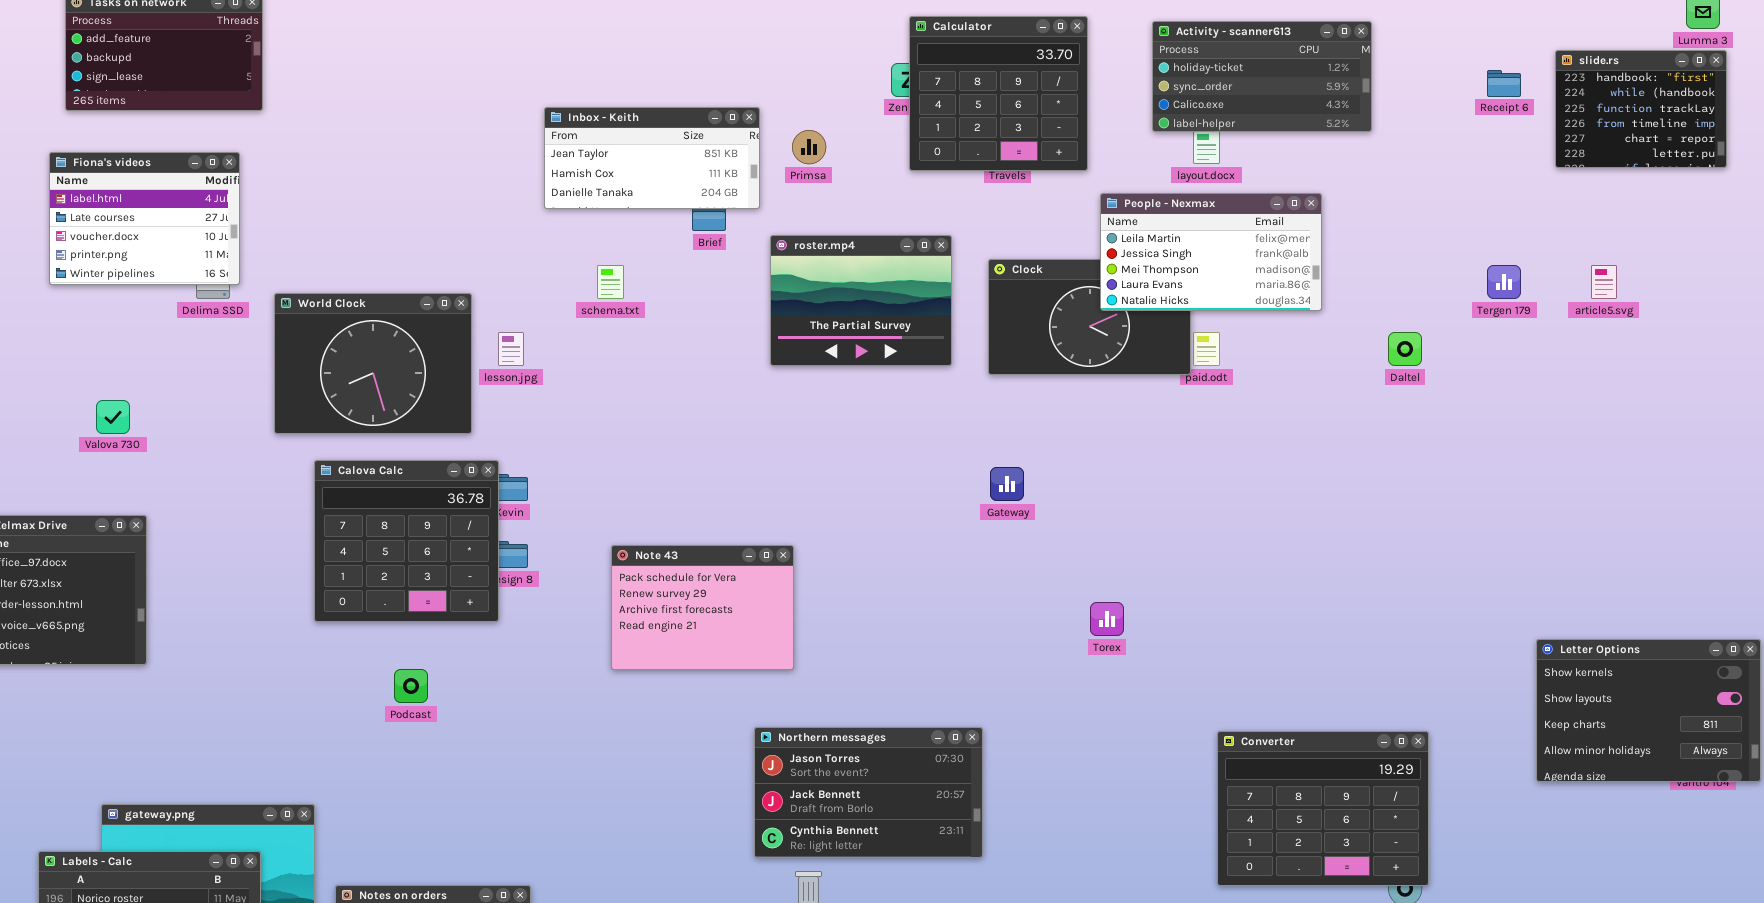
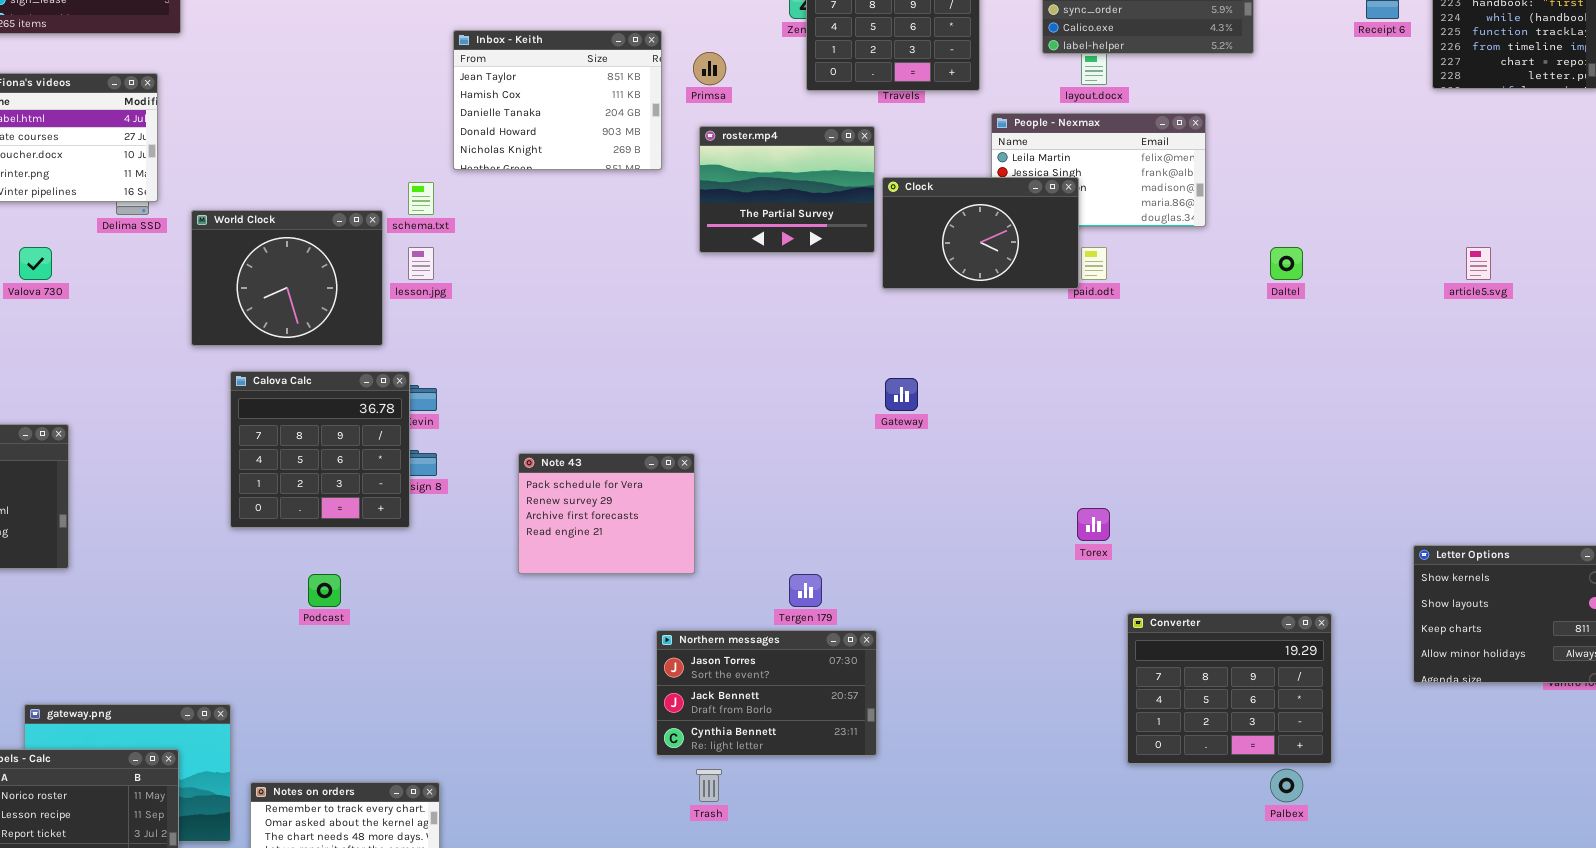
Inbox - Keith: [544,107,760,209] -> [453,30,662,170], resized
roster.mp4: [770,235,952,366] -> [699,126,875,253], moved
Clock: [988,259,1191,375] -> [882,177,1079,289], raised
schema.txt: [597,265,624,299] -> [408,182,434,215], moved
Tergen 179: [1487,265,1521,299] -> [789,574,822,607], moved
article5.svg: [1591,265,1617,299] -> [1466,247,1491,280], moved
Valova 730: [96,400,130,434] -> [19,247,52,280], moved
Torex: [1090,602,1124,636] -> [1077,508,1110,541], moved
Converter: [1217,731,1429,886] -> [1127,613,1332,764], moved

